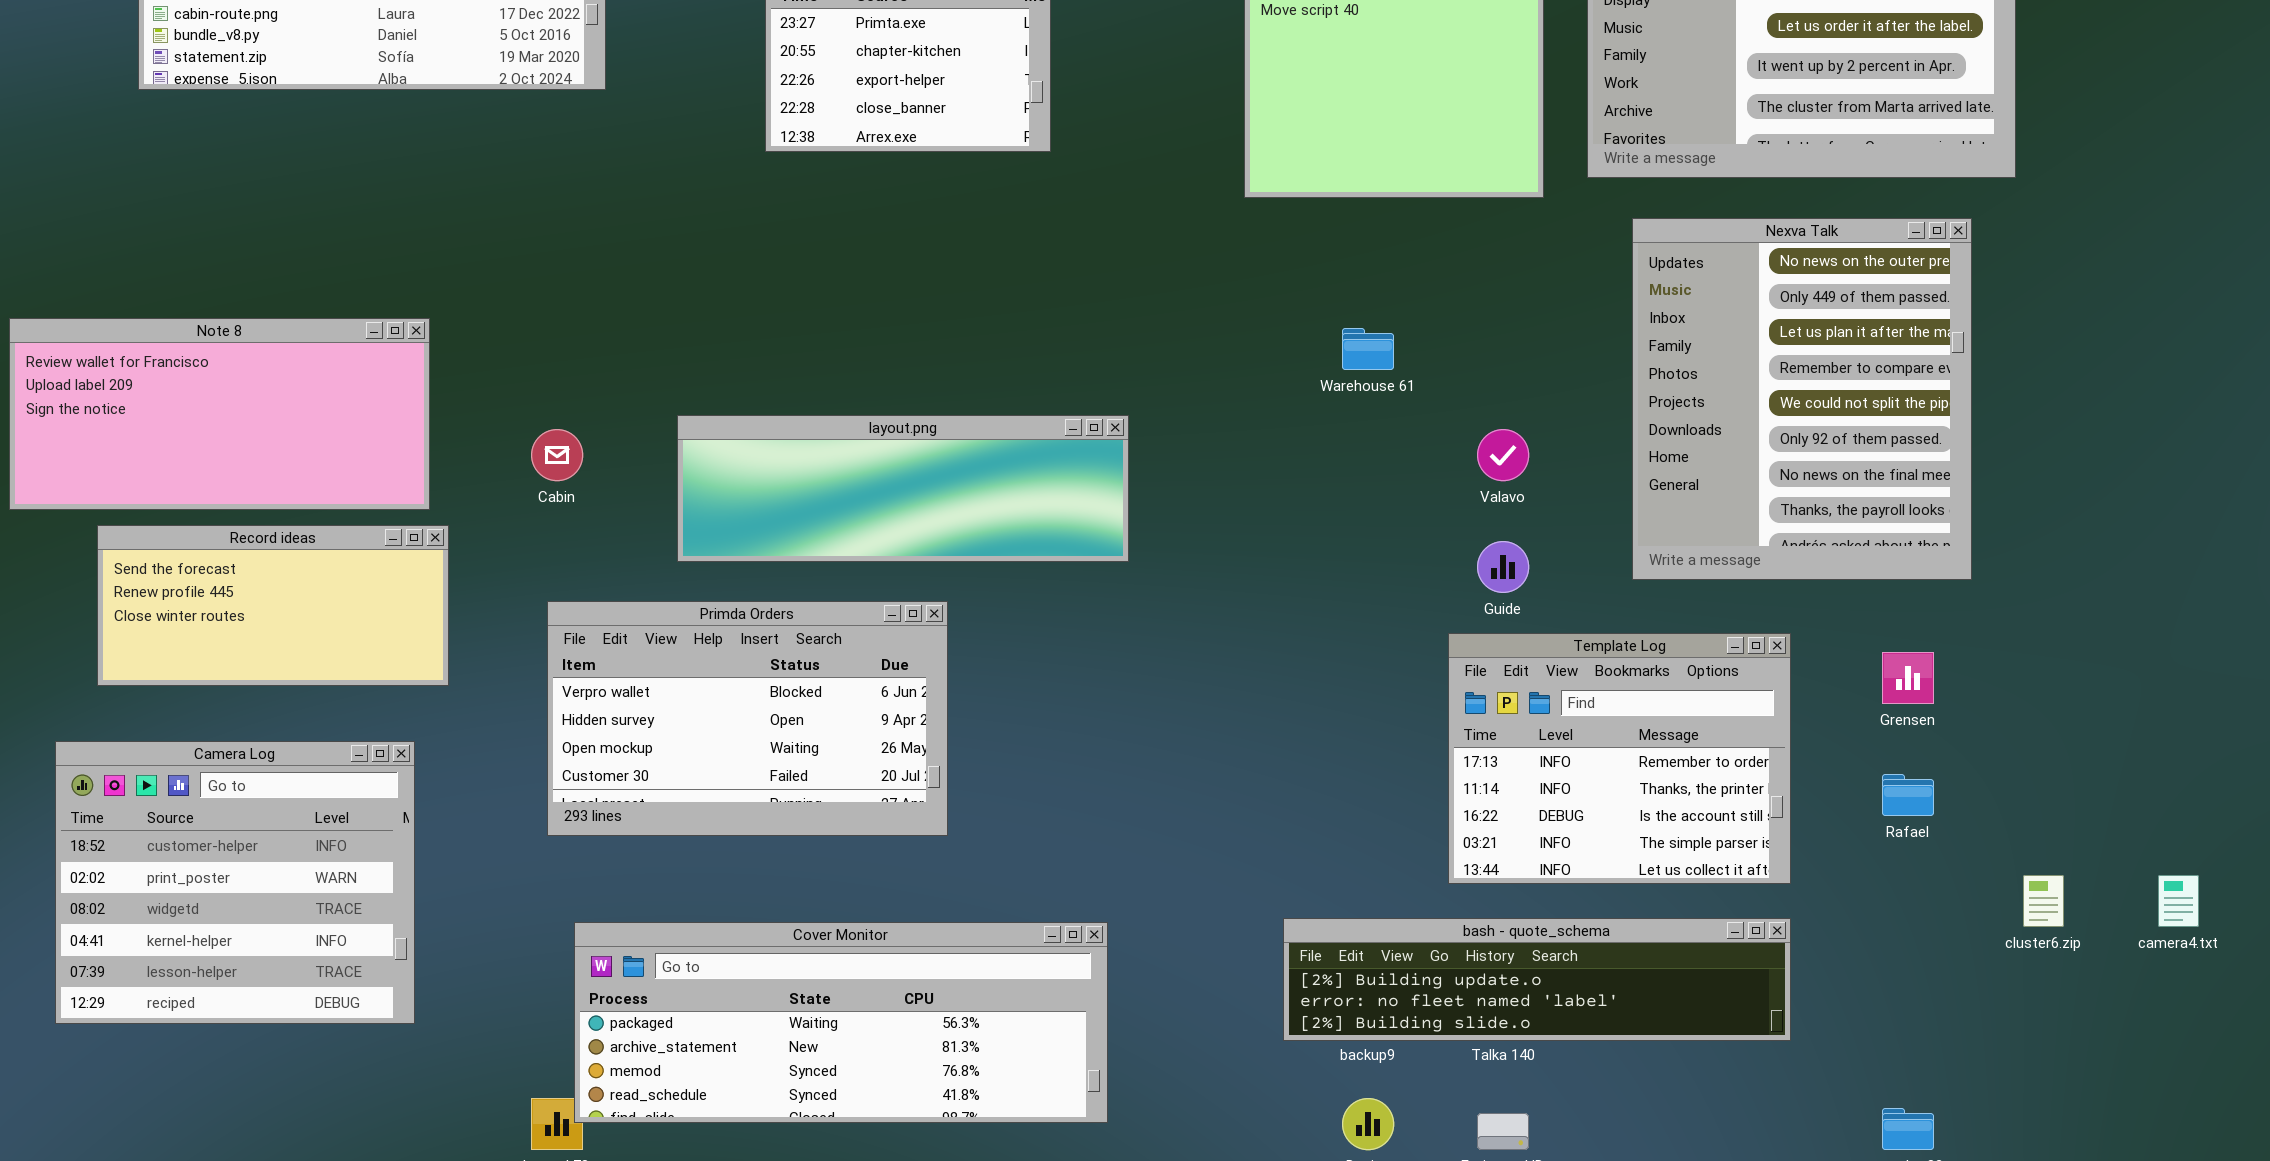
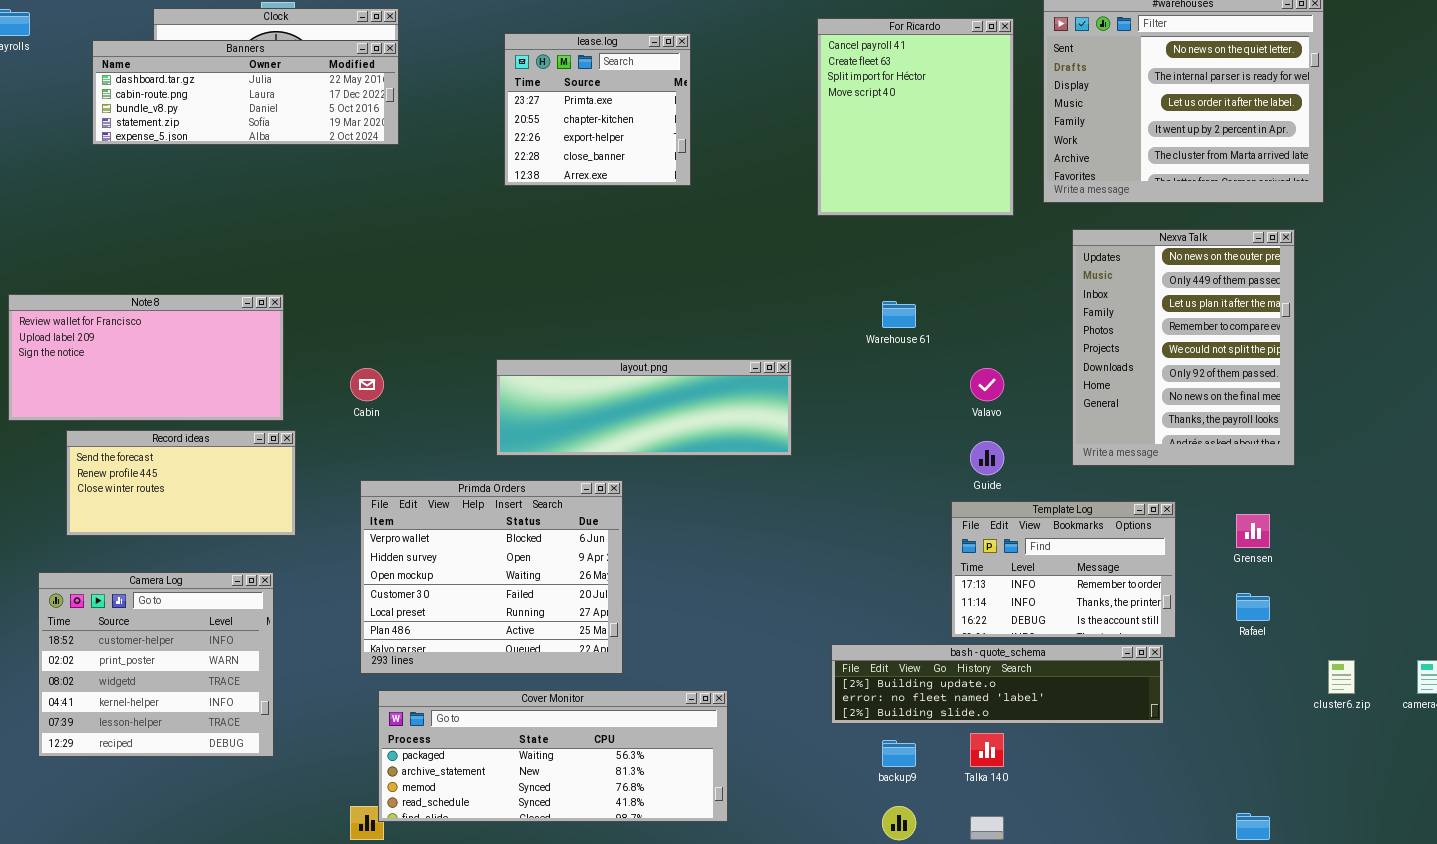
layout.png: [677,415,1129,562] -> [496,359,792,456], moved
Primda Orders: [547,601,948,836] -> [360,480,623,674], resized
Template Log: [1448,633,1791,884] -> [951,501,1176,638], resized
bash - quote_schema: [1283,918,1791,1041] -> [831,644,1164,724], moved

